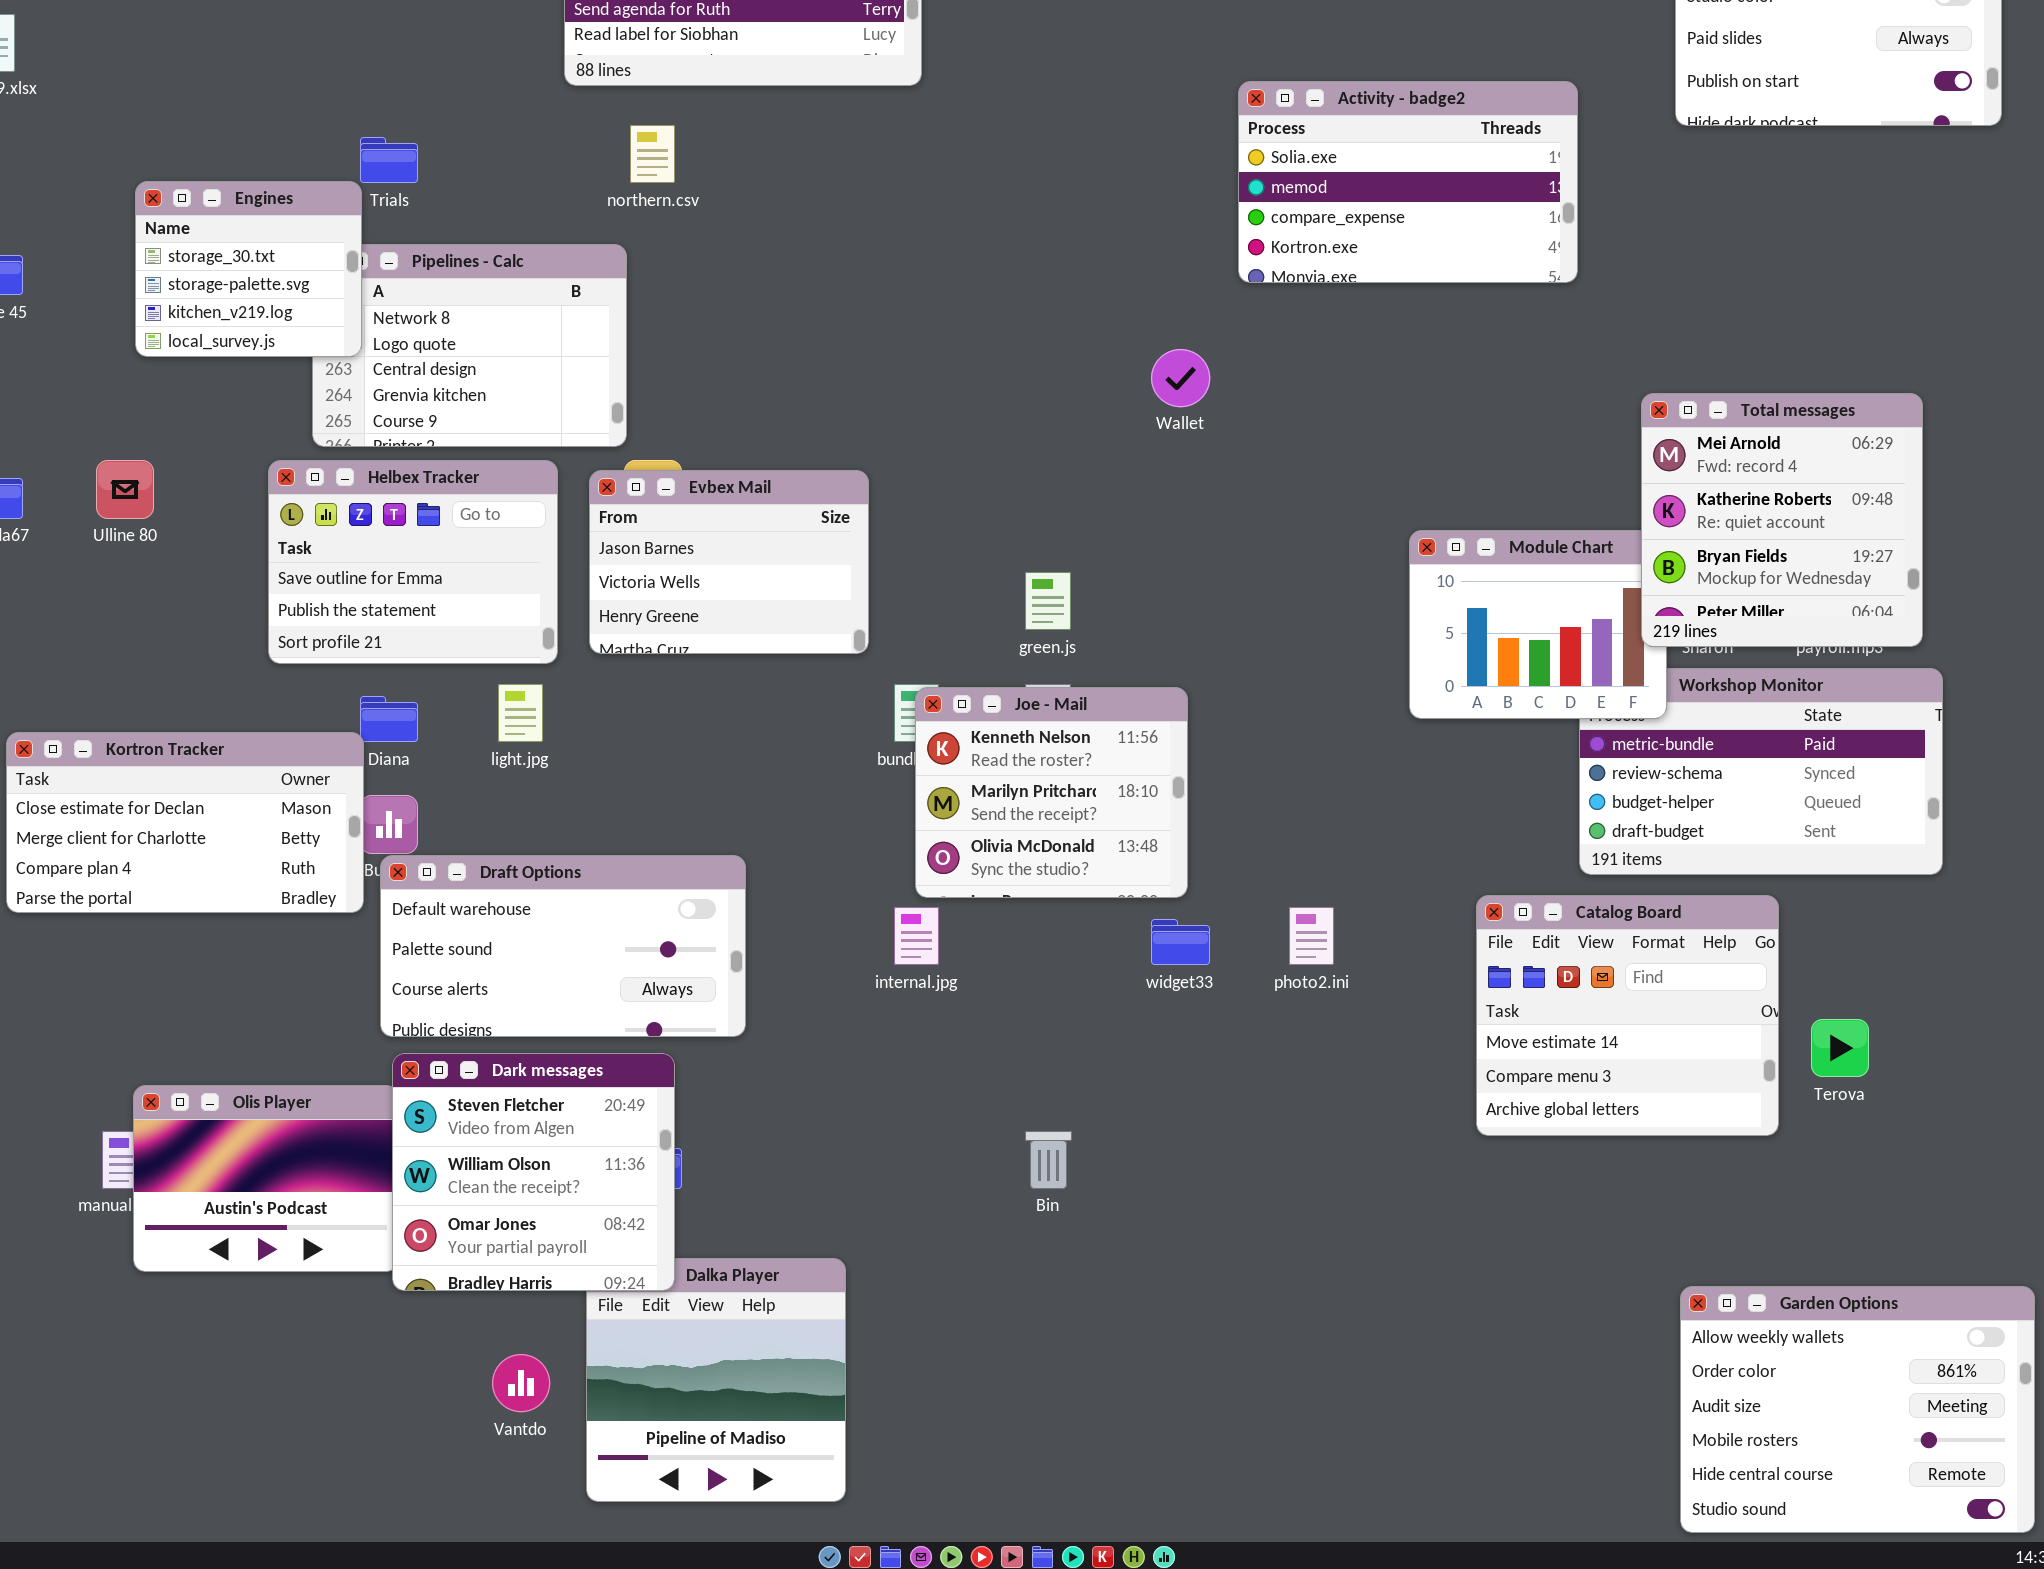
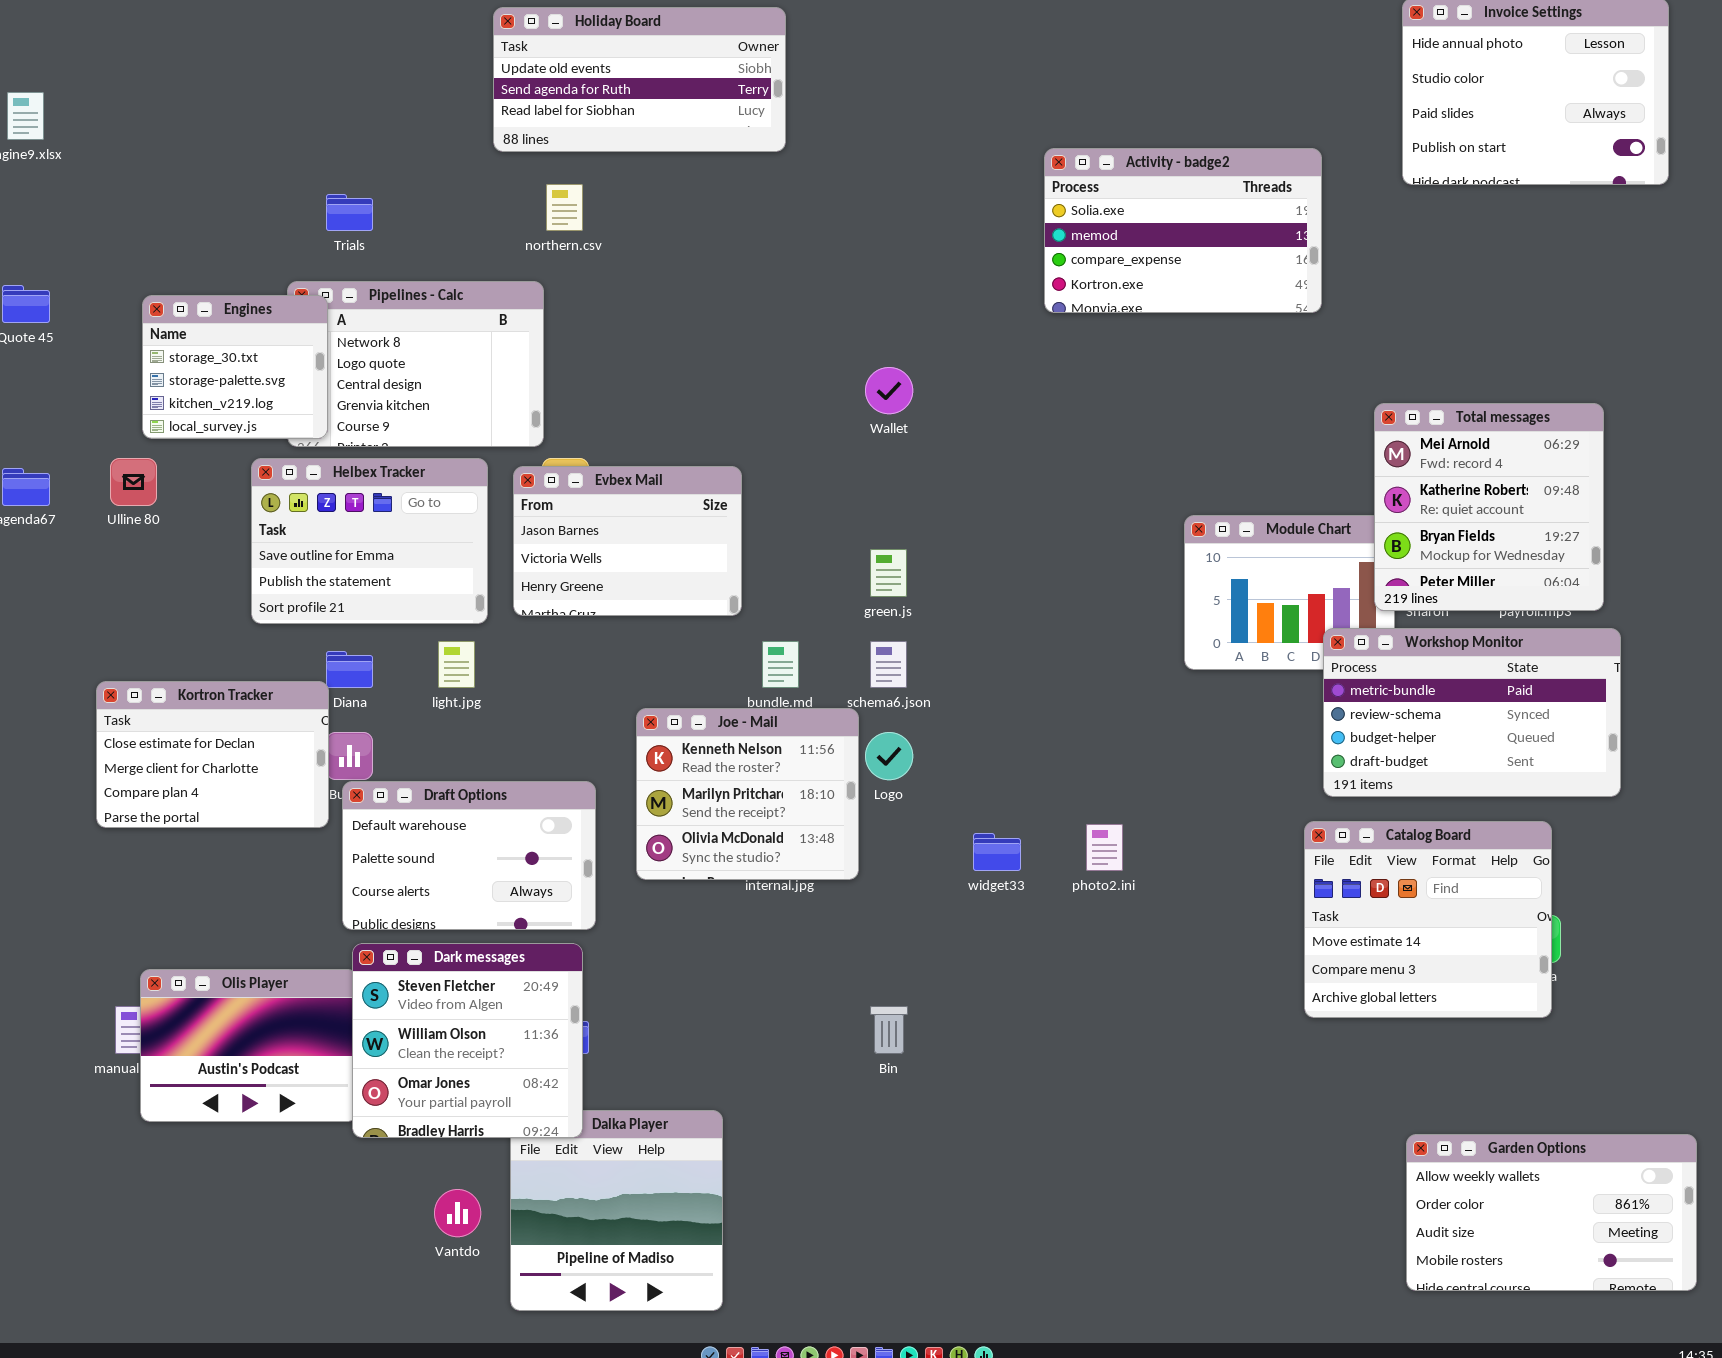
Engines: [135,181,362,357] -> [142,295,328,439], moved
Wallet: [1151,349,1210,407] -> [865,367,913,414], moved
Workshop Monitor: [1579,668,1943,875] -> [1323,628,1621,797], raised
Joe - Mail: [915,687,1188,898] -> [636,708,859,880], moved
Kortron Tracker: [6,732,364,913] -> [96,681,329,828], resized
Draft Options: [380,855,746,1037] -> [342,781,596,930], resized
Catalog Board: [1476,895,1779,1136] -> [1304,821,1552,1018], moved
Garden Options: [1680,1286,2035,1533] -> [1406,1134,1697,1291], resized

